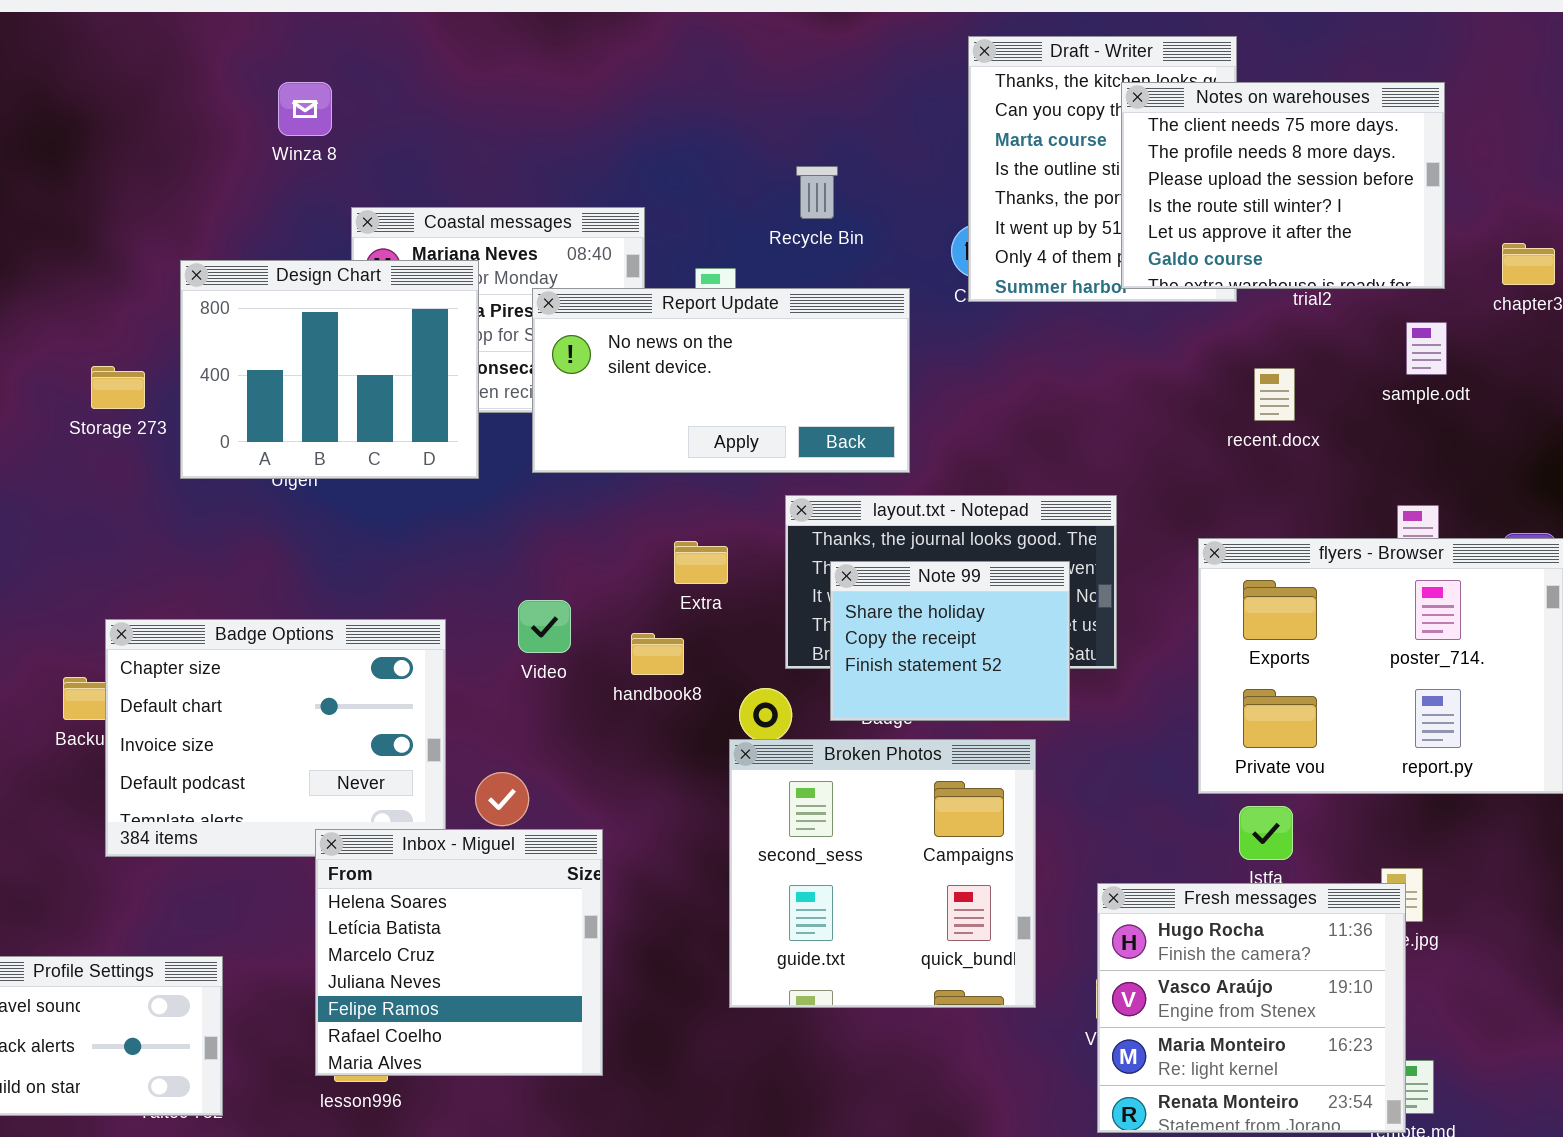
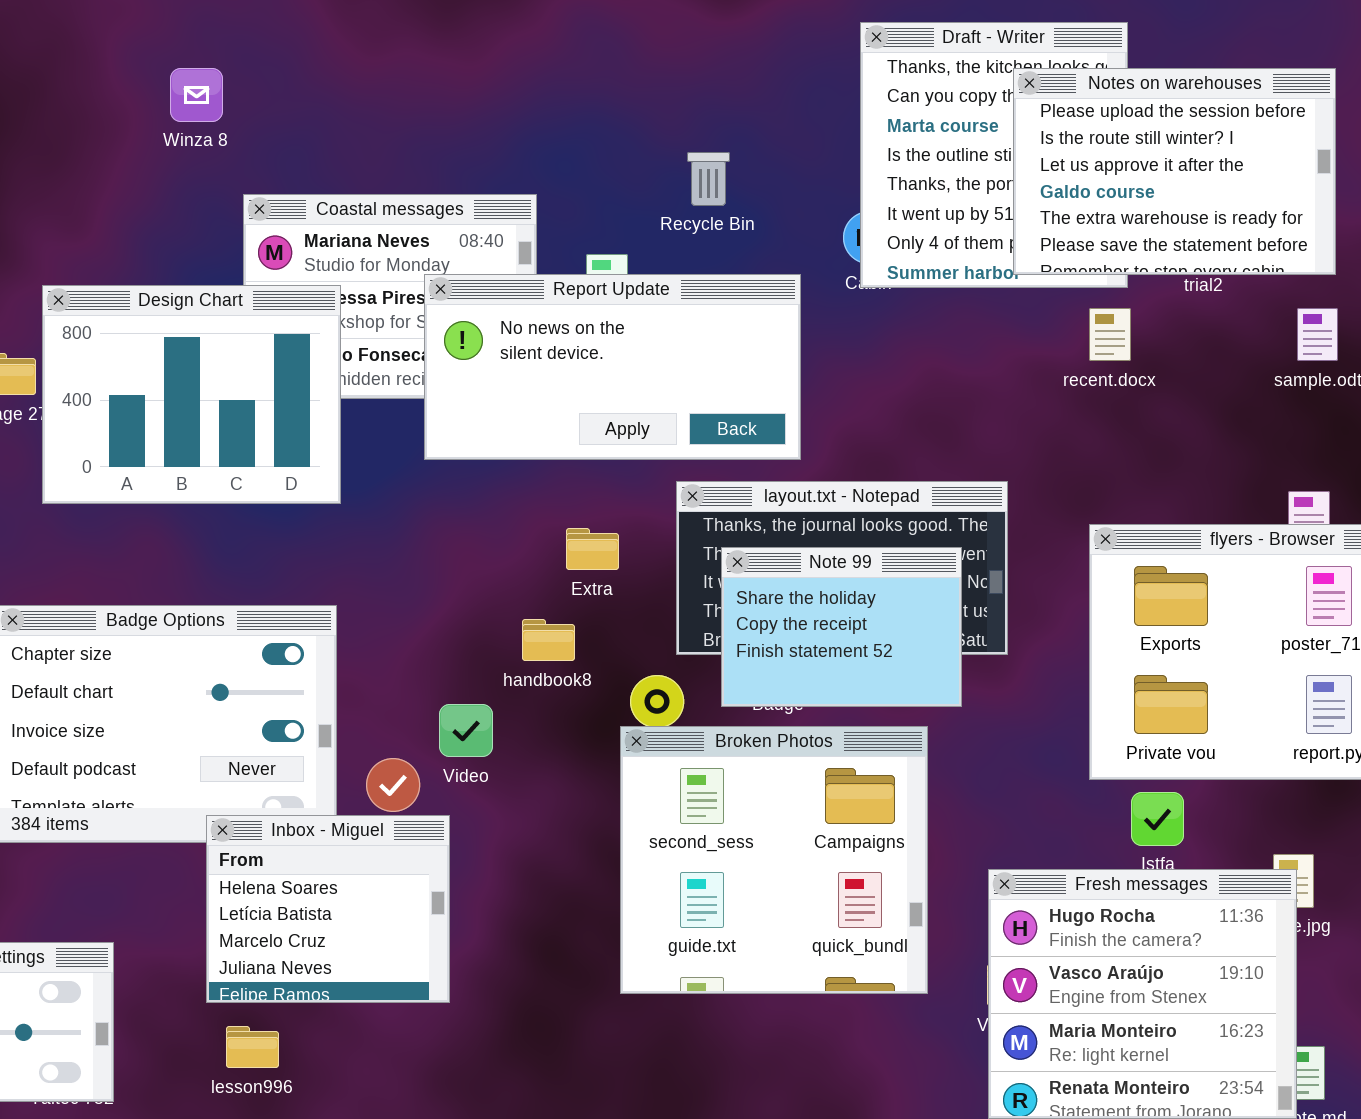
Notes on warehouses: [1121,82,1445,289] -> [1013,68,1336,275], scrolled down 2 rows
Design Chart: [180,260,479,479] -> [42,285,341,504], moved
recent.docx: [1254,368,1295,421] -> [1089,308,1131,361], moved
Video: [518,600,571,653] -> [439,704,493,757], moved
Inbox - Miguel: [315,829,603,1076] -> [206,815,450,1003], resized

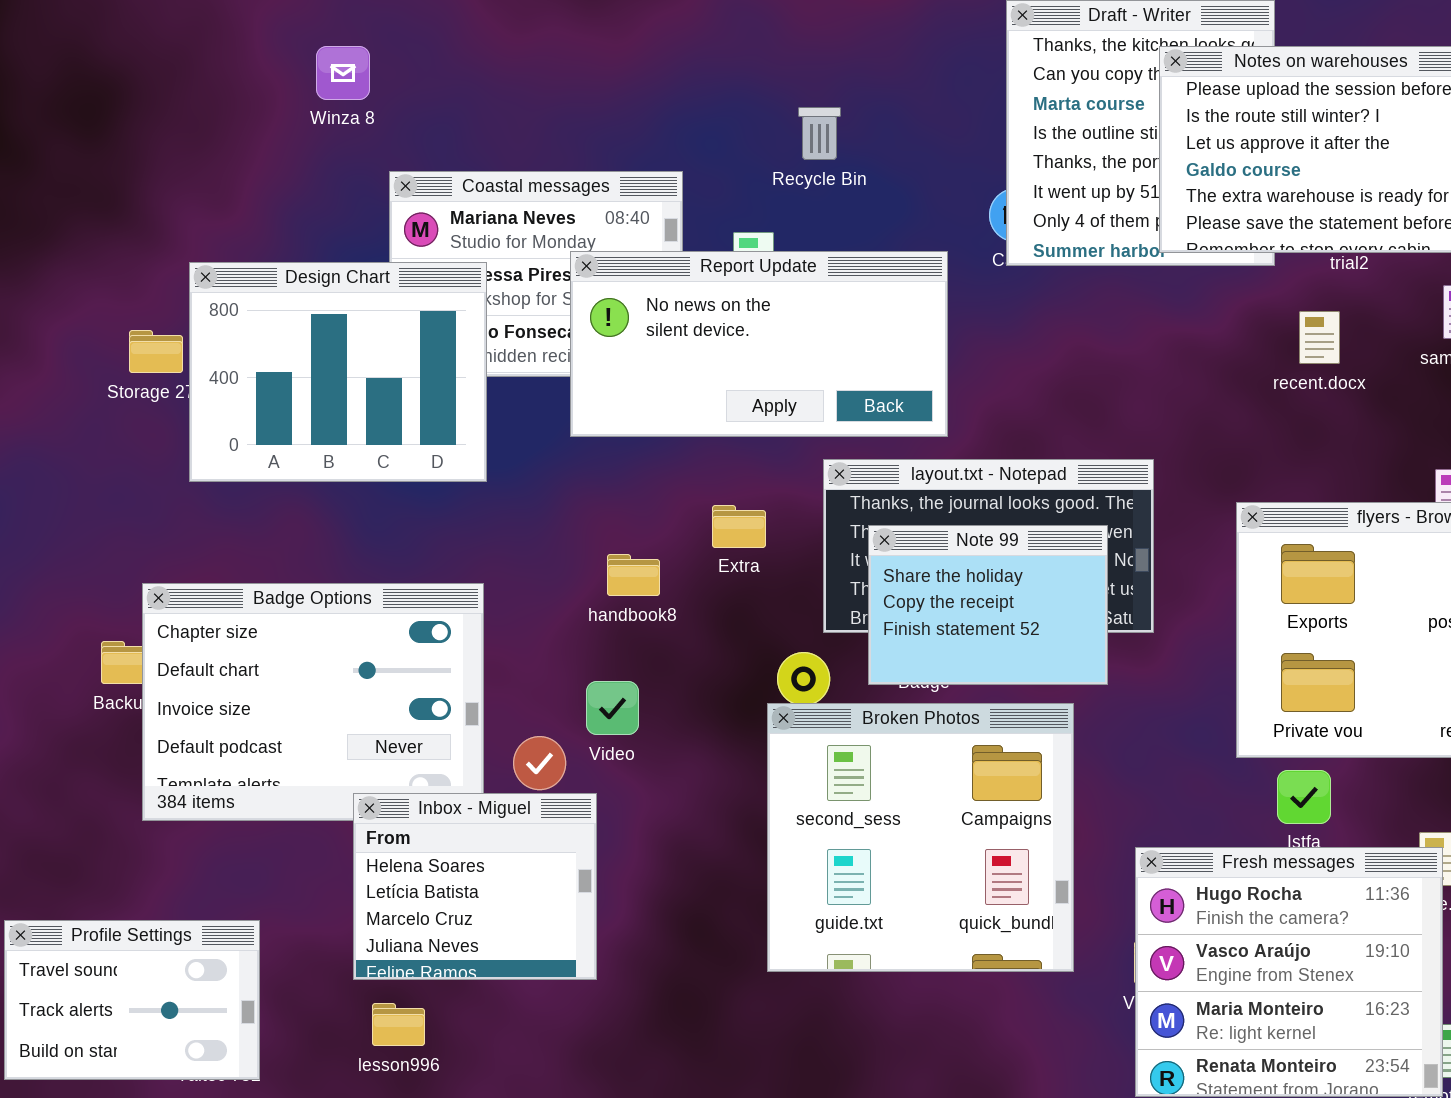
Recycle Bin: [687,152,730,206] -> [798,107,841,160], moved
recent.docx: [1089,308,1131,361] -> [1299,311,1340,364], moved
handbook8: [522,619,575,661] -> [607,554,660,596], moved

